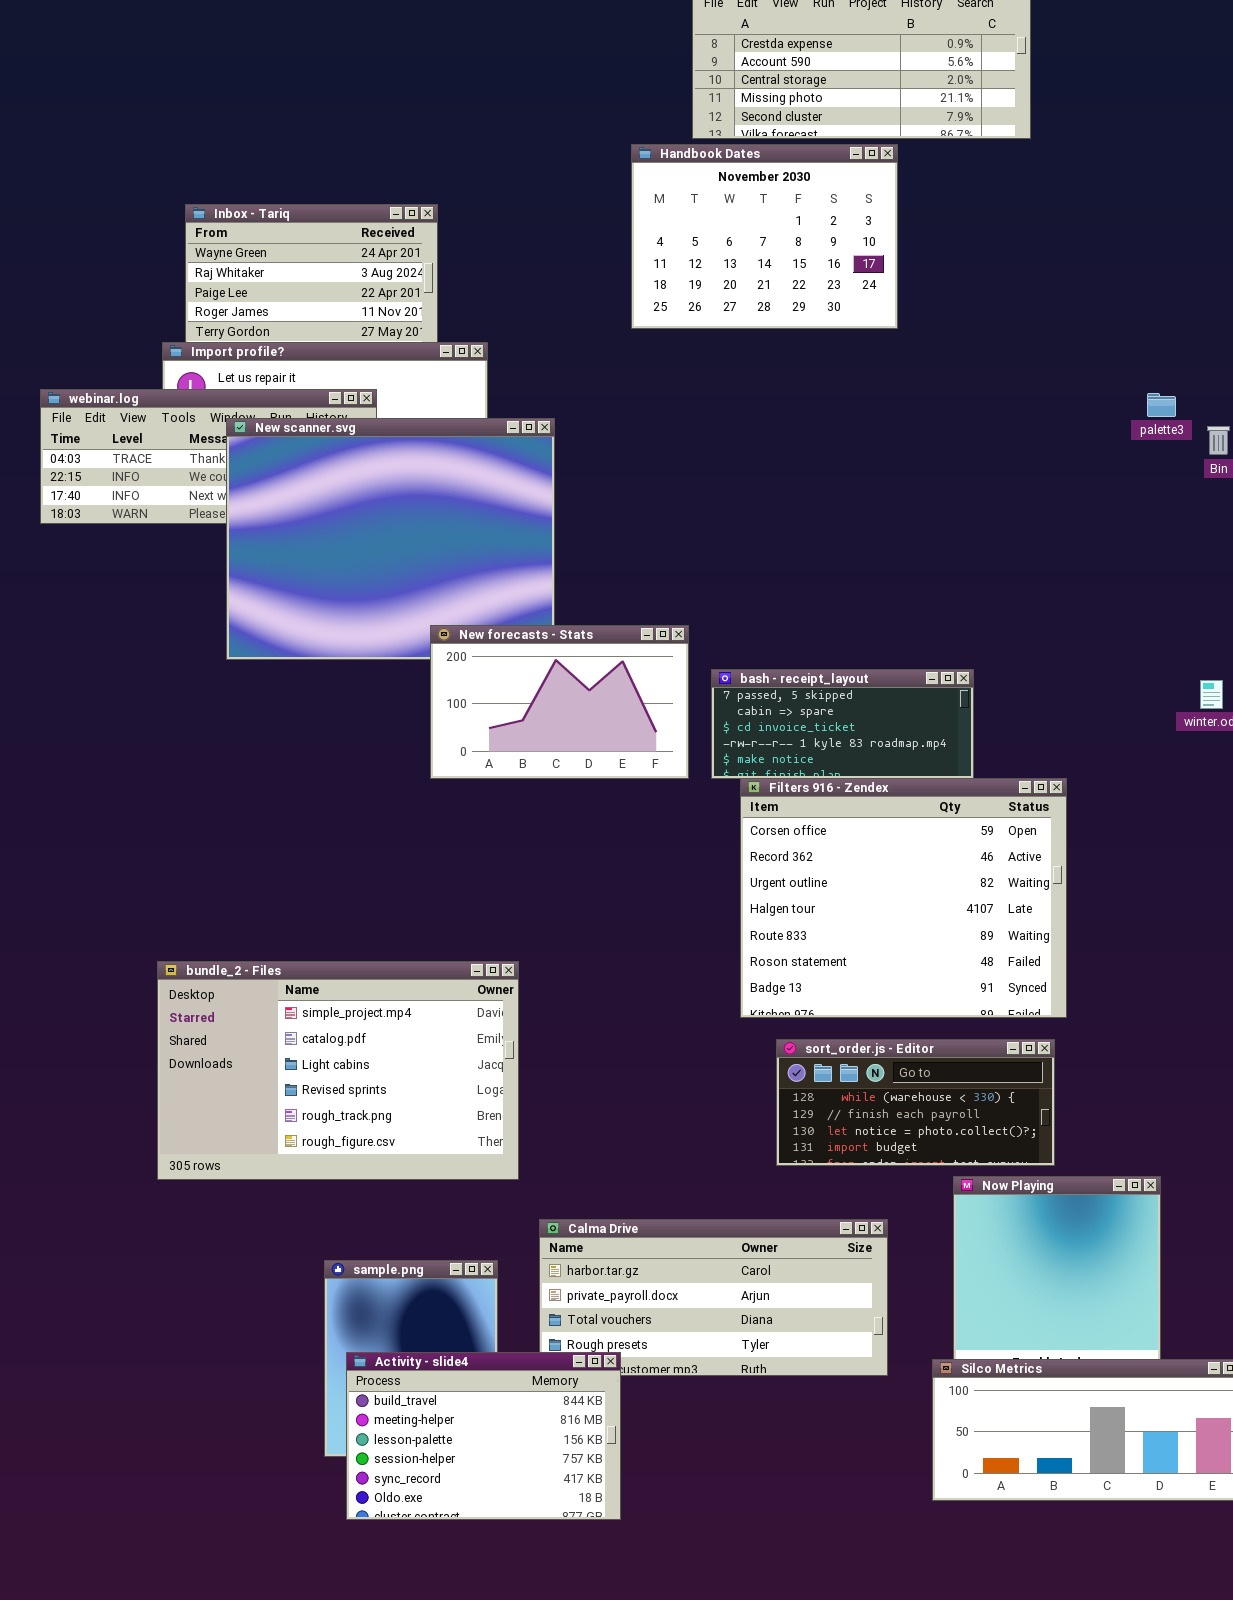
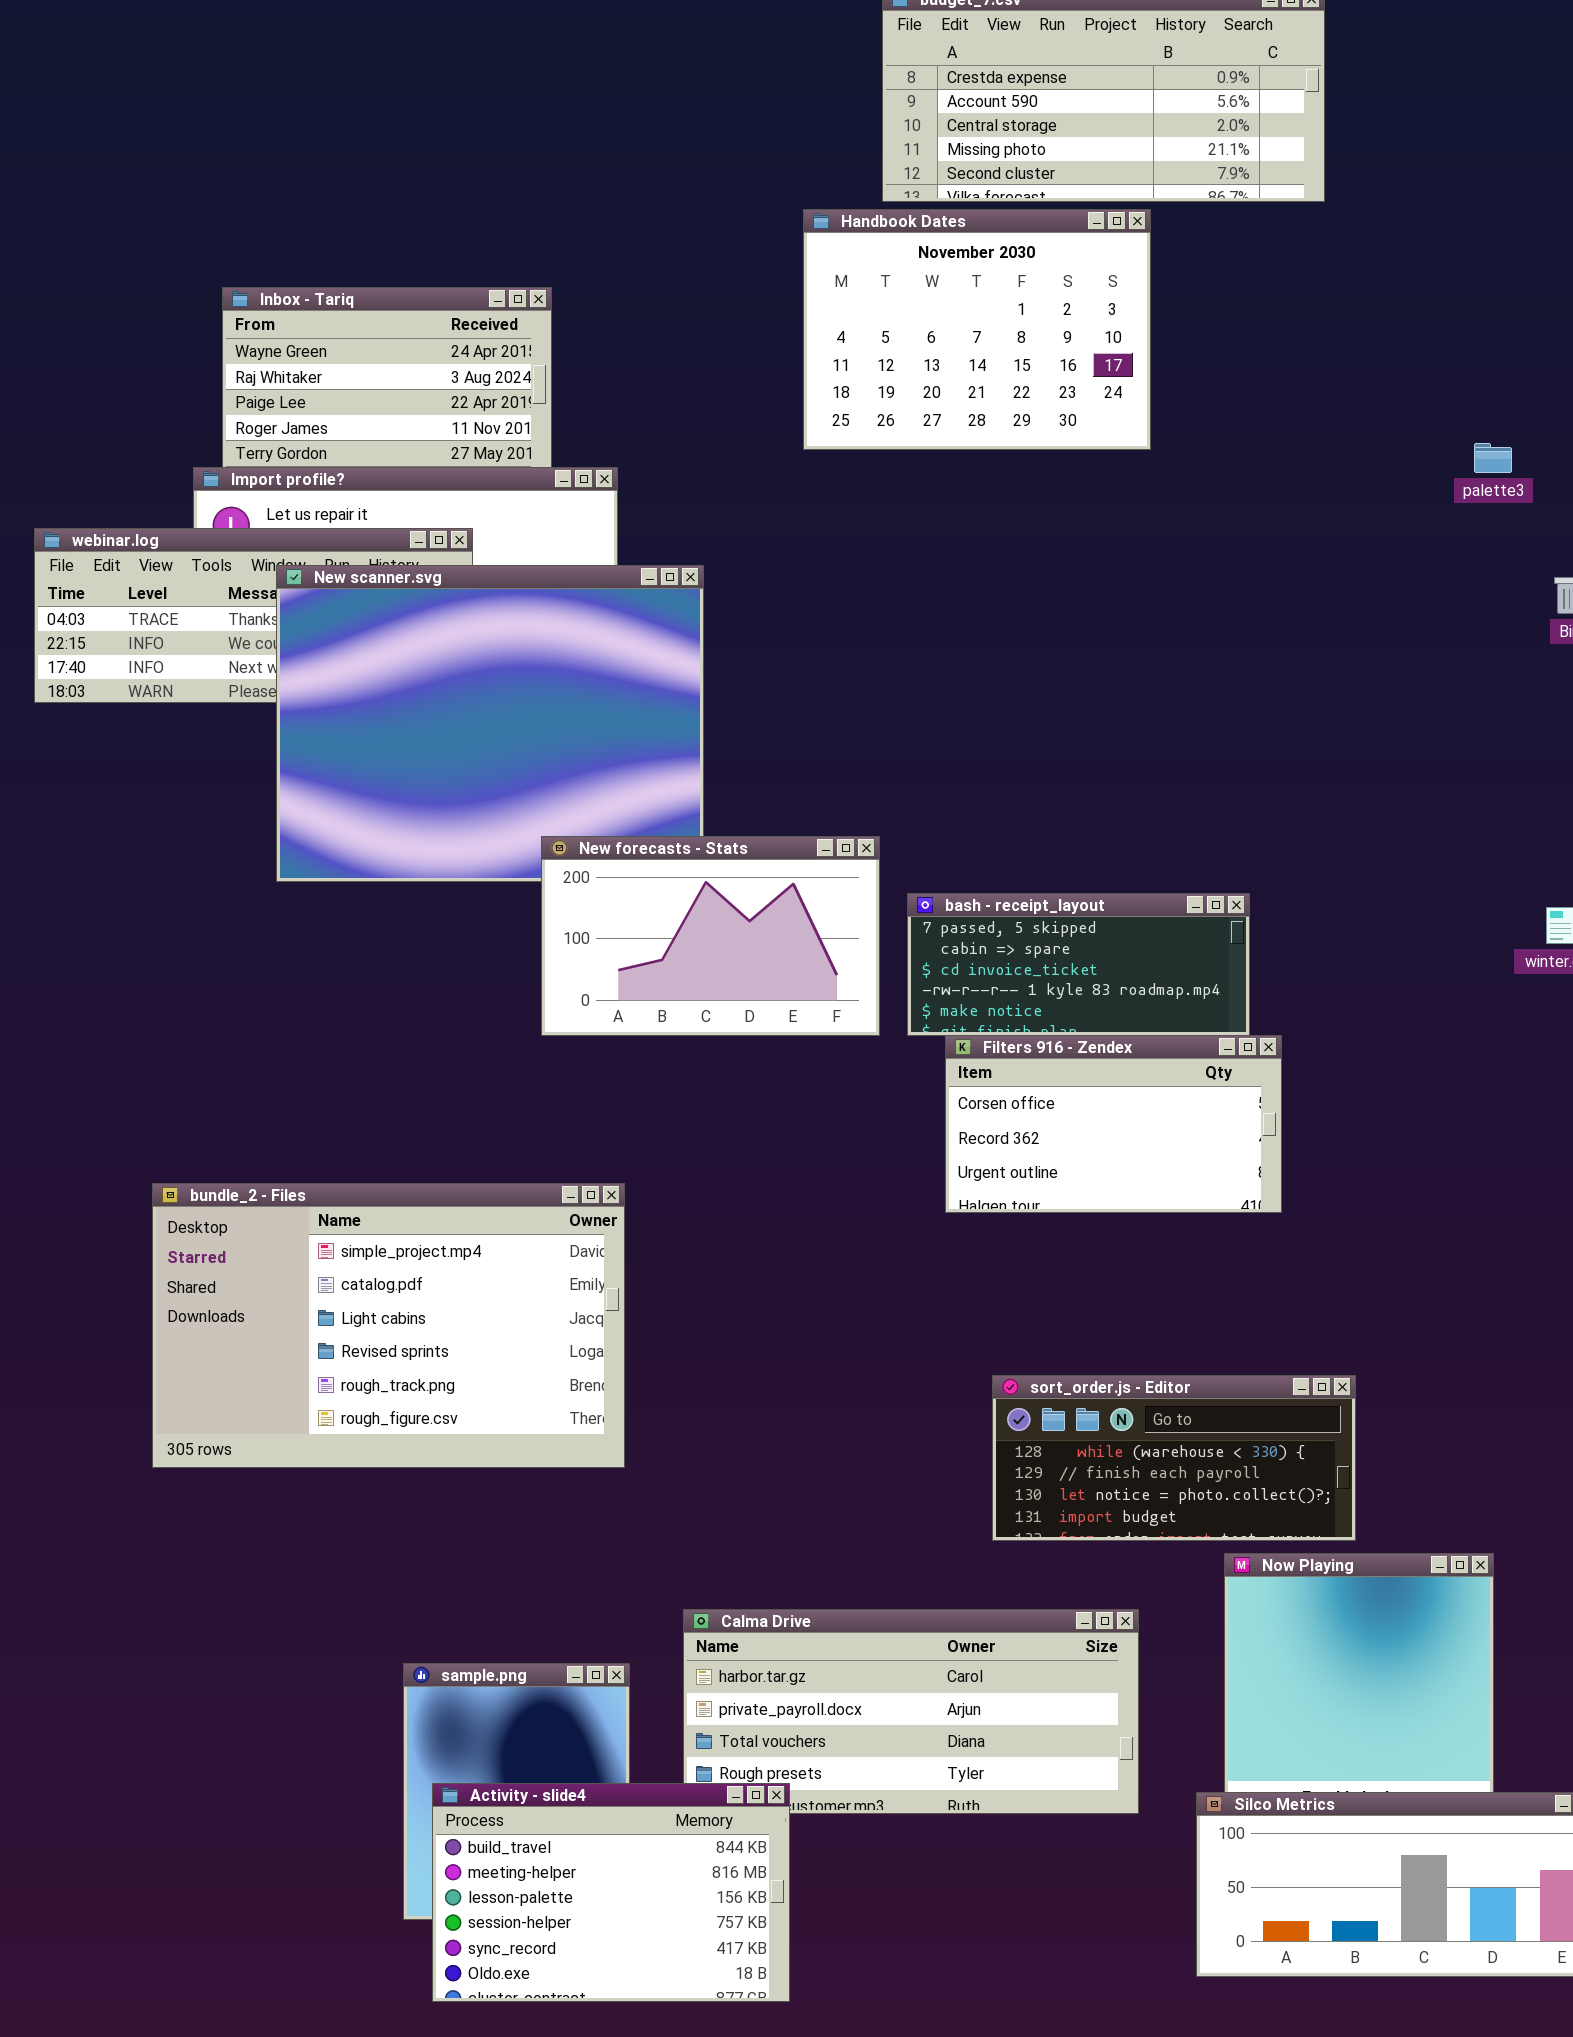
palette3: [1147,393,1176,417] -> [1474,443,1512,473], moved
Filters 916 - Zendex: [740,778,1067,1018] -> [945,1035,1282,1213], resized
bundle_2 - Files: [157,961,519,1180] -> [152,1183,625,1468], moved

